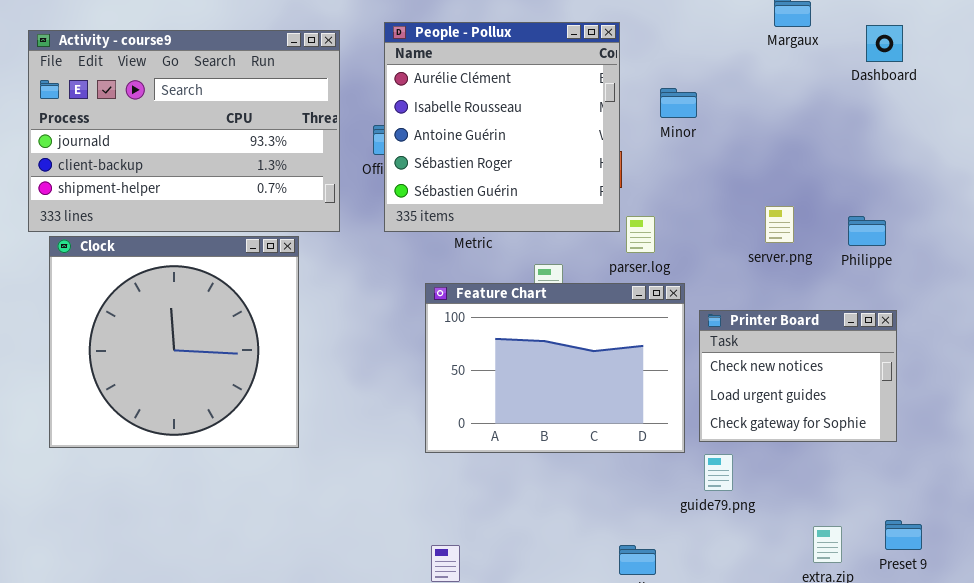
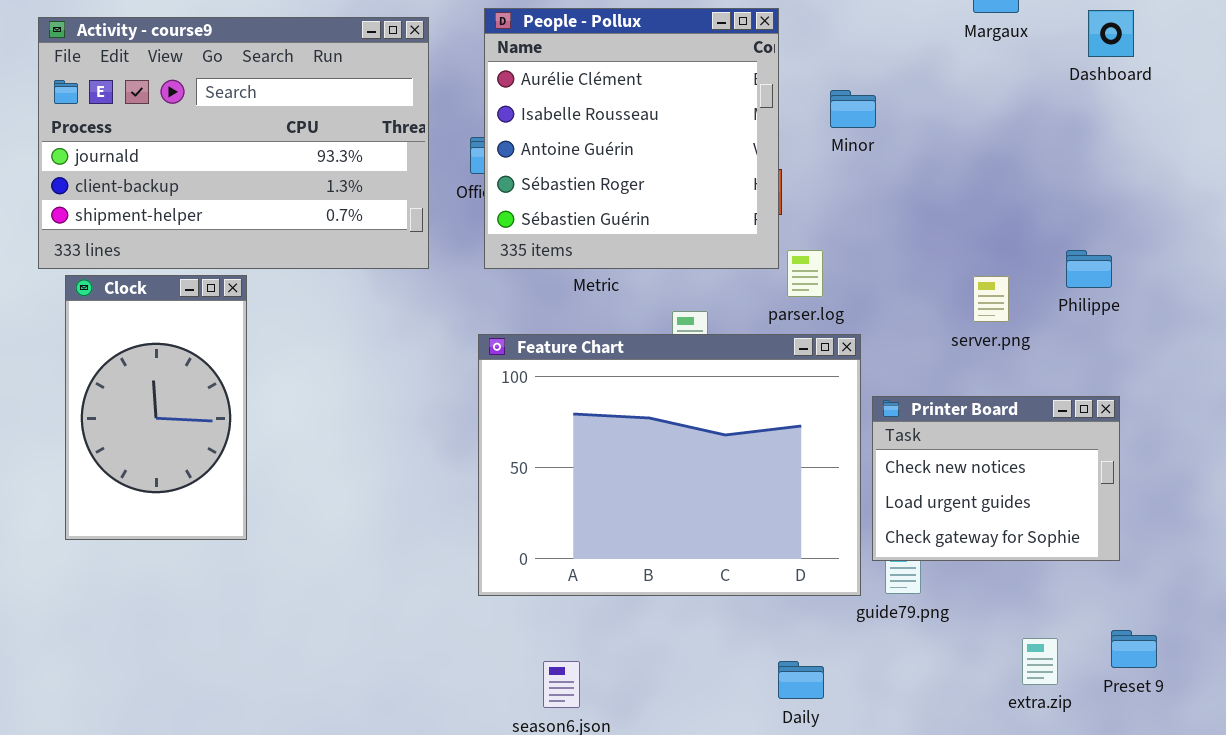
server.png: [765,206,794,243] -> [973,276,1009,322], moved
Clock: [49,236,299,448] -> [65,275,247,540], resized
Feature Chart: [425,283,685,453] -> [478,334,861,596], resized
Printer Board: [699,310,897,442] -> [872,396,1120,561], moved

